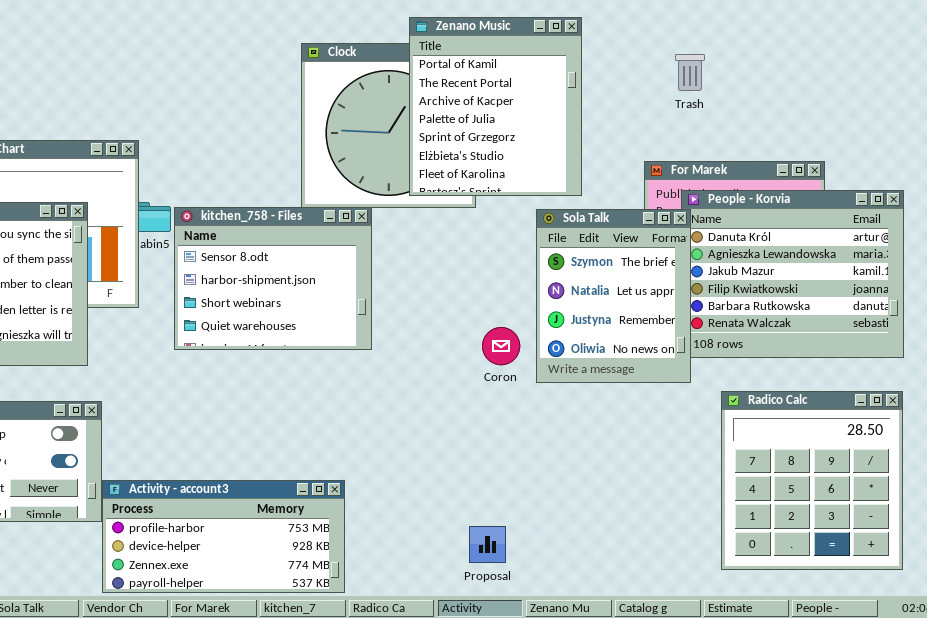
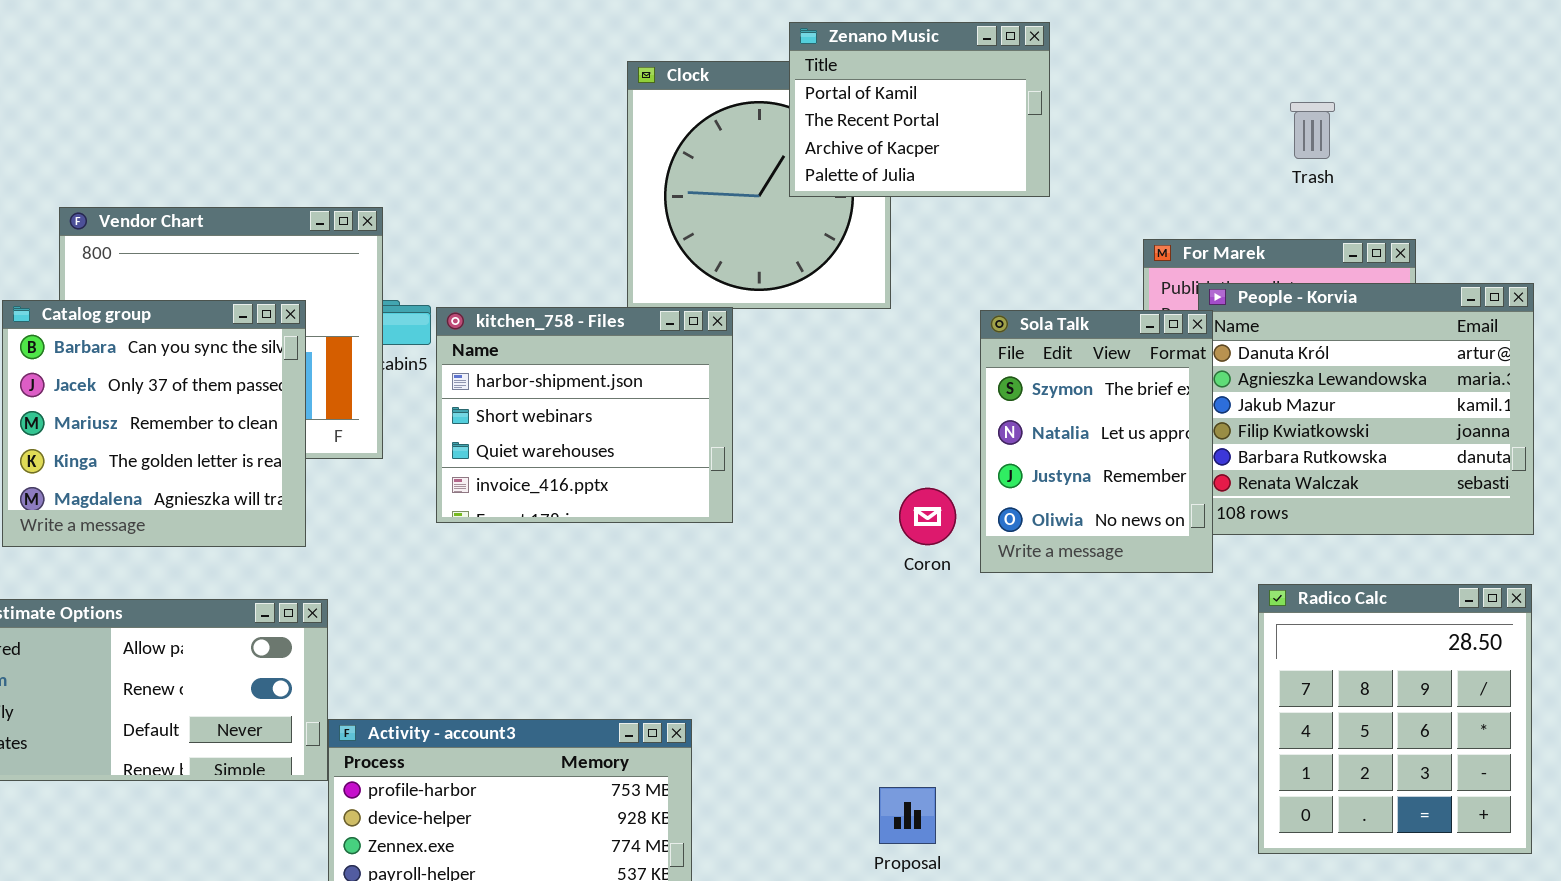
Zenano Music: [409,17,582,196] -> [789,22,1050,197], resized
Trash: [675,54,705,91] -> [1290,102,1335,159], moved
kitchen_758 - Files: [174,207,372,350] -> [436,307,733,523], scrolled down 1 row

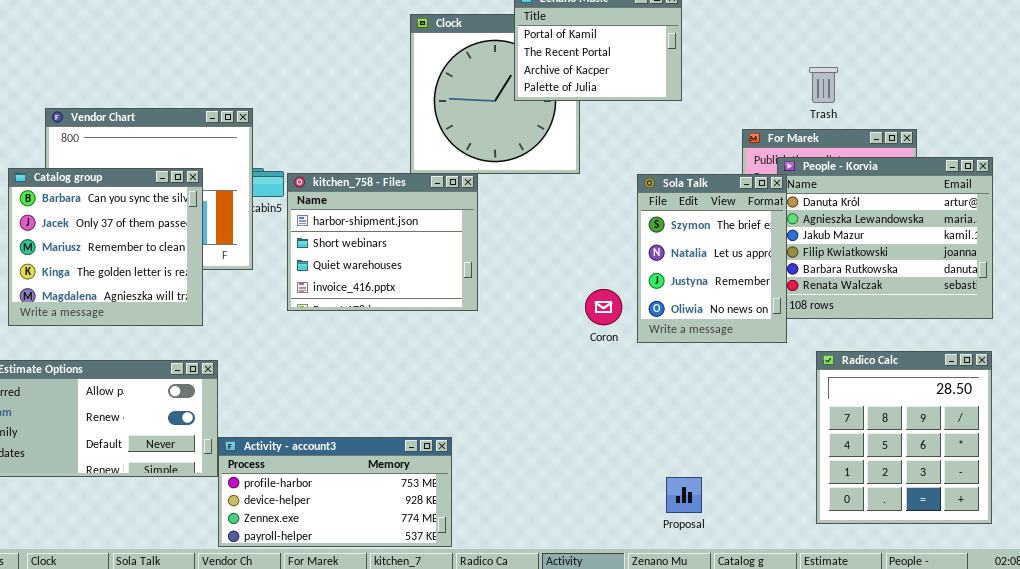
Trash: [1290,102,1335,159] -> [809,67,838,103], moved
Proposal: [879,787,936,844] -> [666,477,702,513], moved

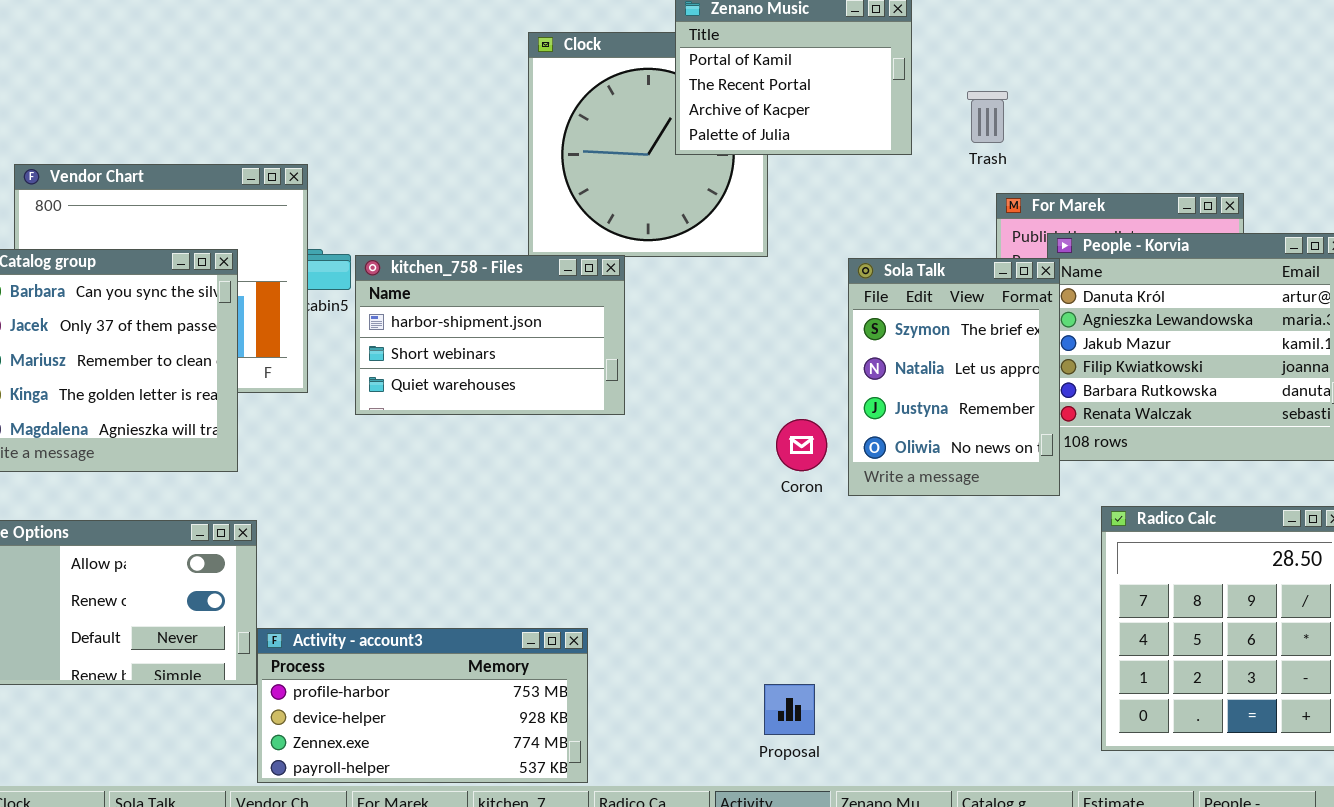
Trash: [809,67,838,103] -> [967,91,1008,143], moved
kitchen_758 - Files: [287,173,478,311] -> [355,255,625,415], resized
Proposal: [666,477,702,513] -> [764,684,815,735], moved

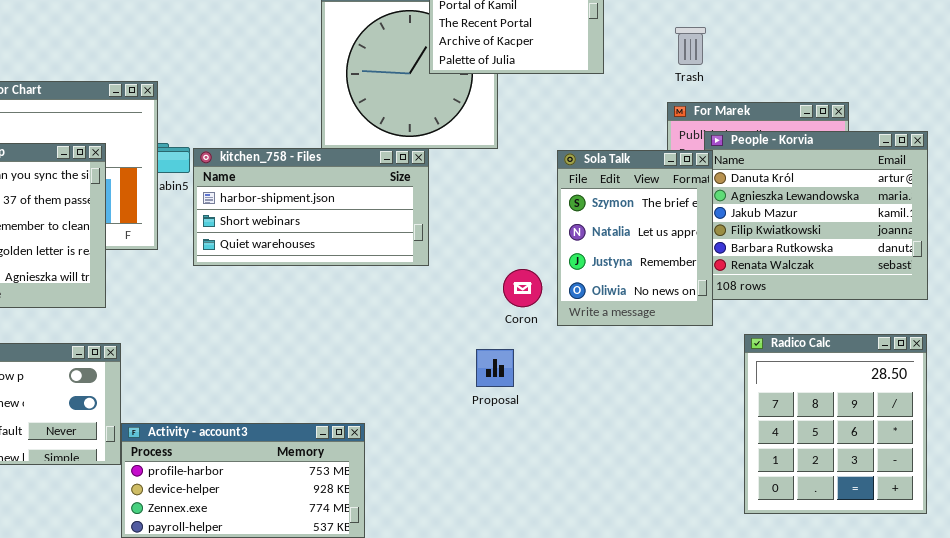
Trash: [967,91,1008,143] -> [675,27,706,65], moved
kitchen_758 - Files: [355,255,625,415] -> [193,148,429,266], resized
Proposal: [764,684,815,735] -> [476,349,514,387], moved

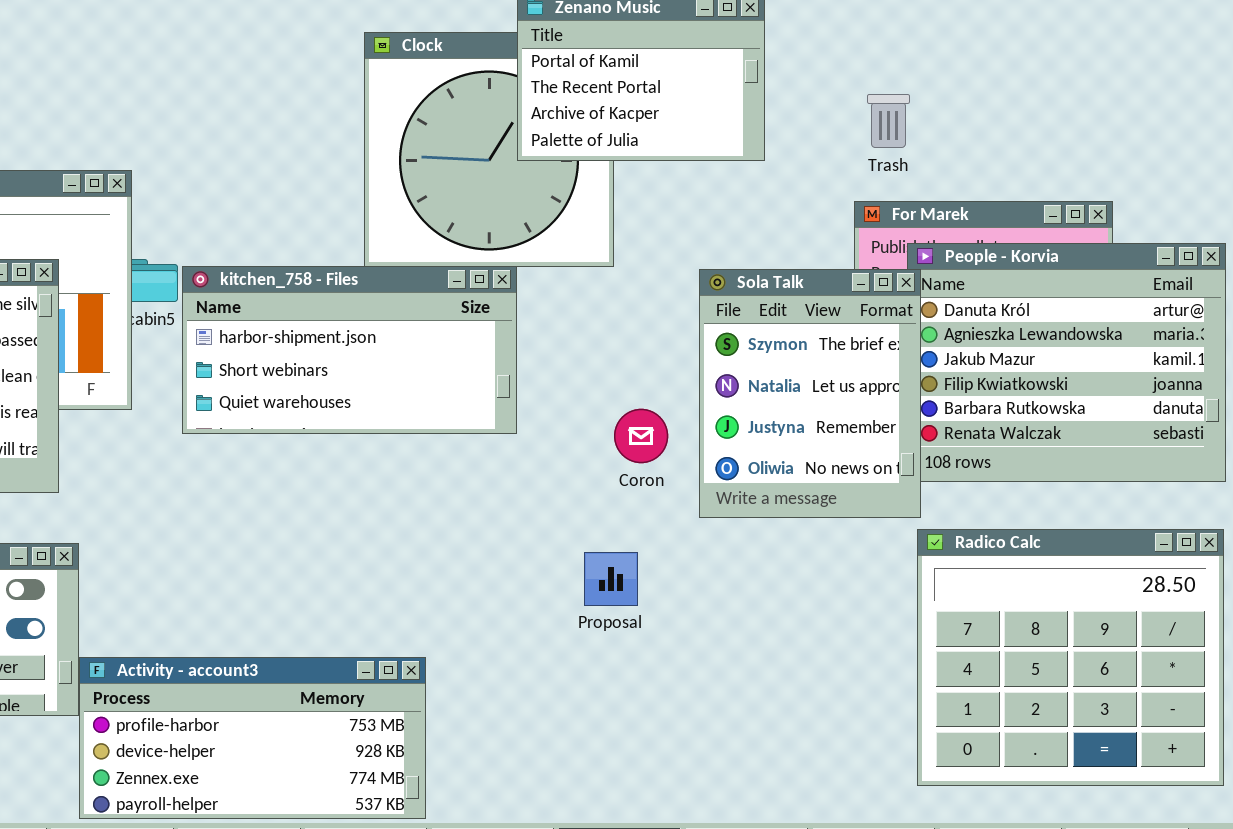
Coron: [503,269,542,307] -> [614,409,668,463], moved
Radico Calc: [744,334,927,514] -> [917,529,1224,786], resized

